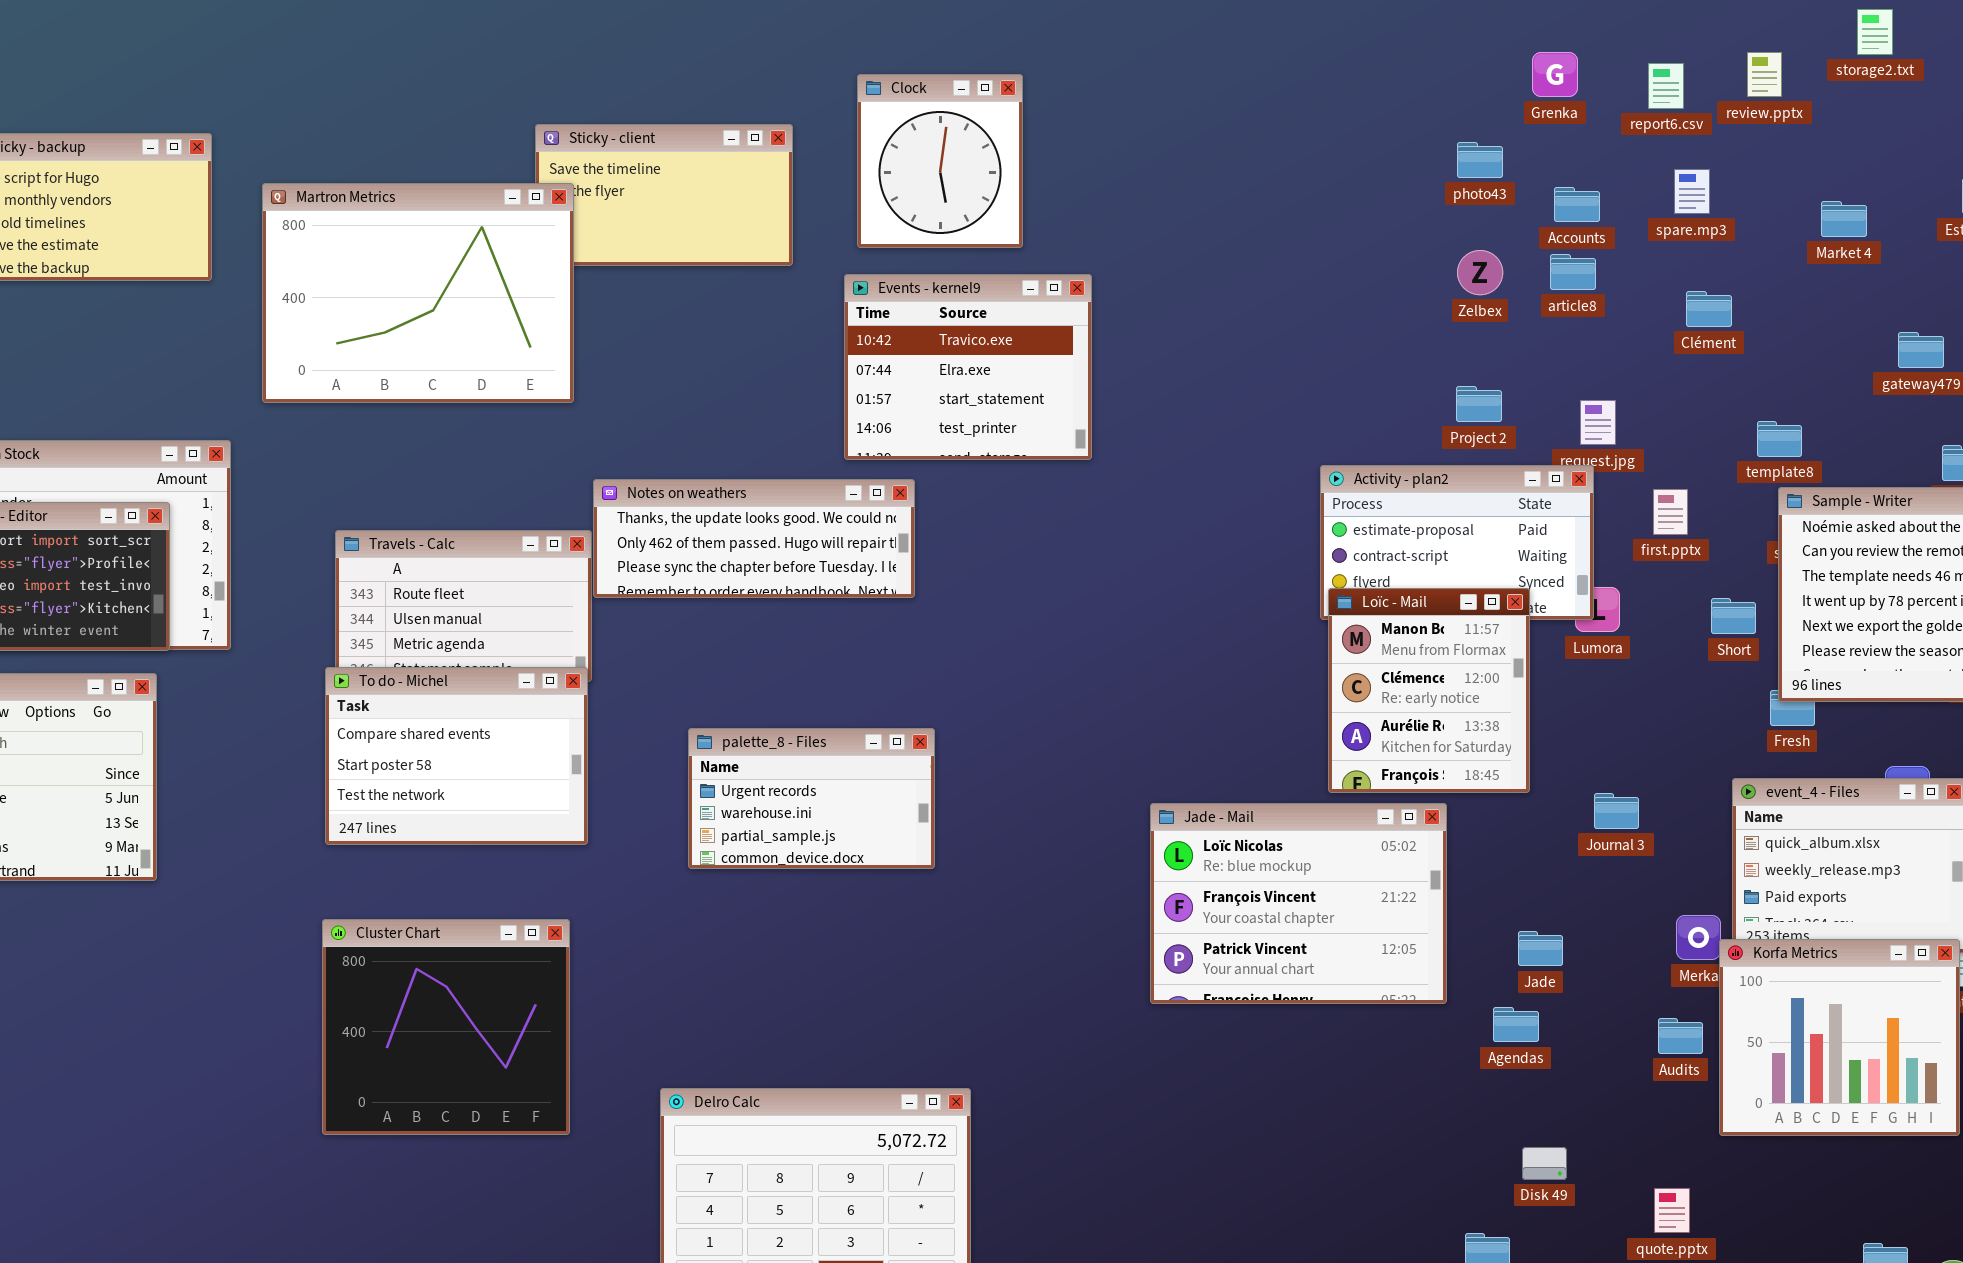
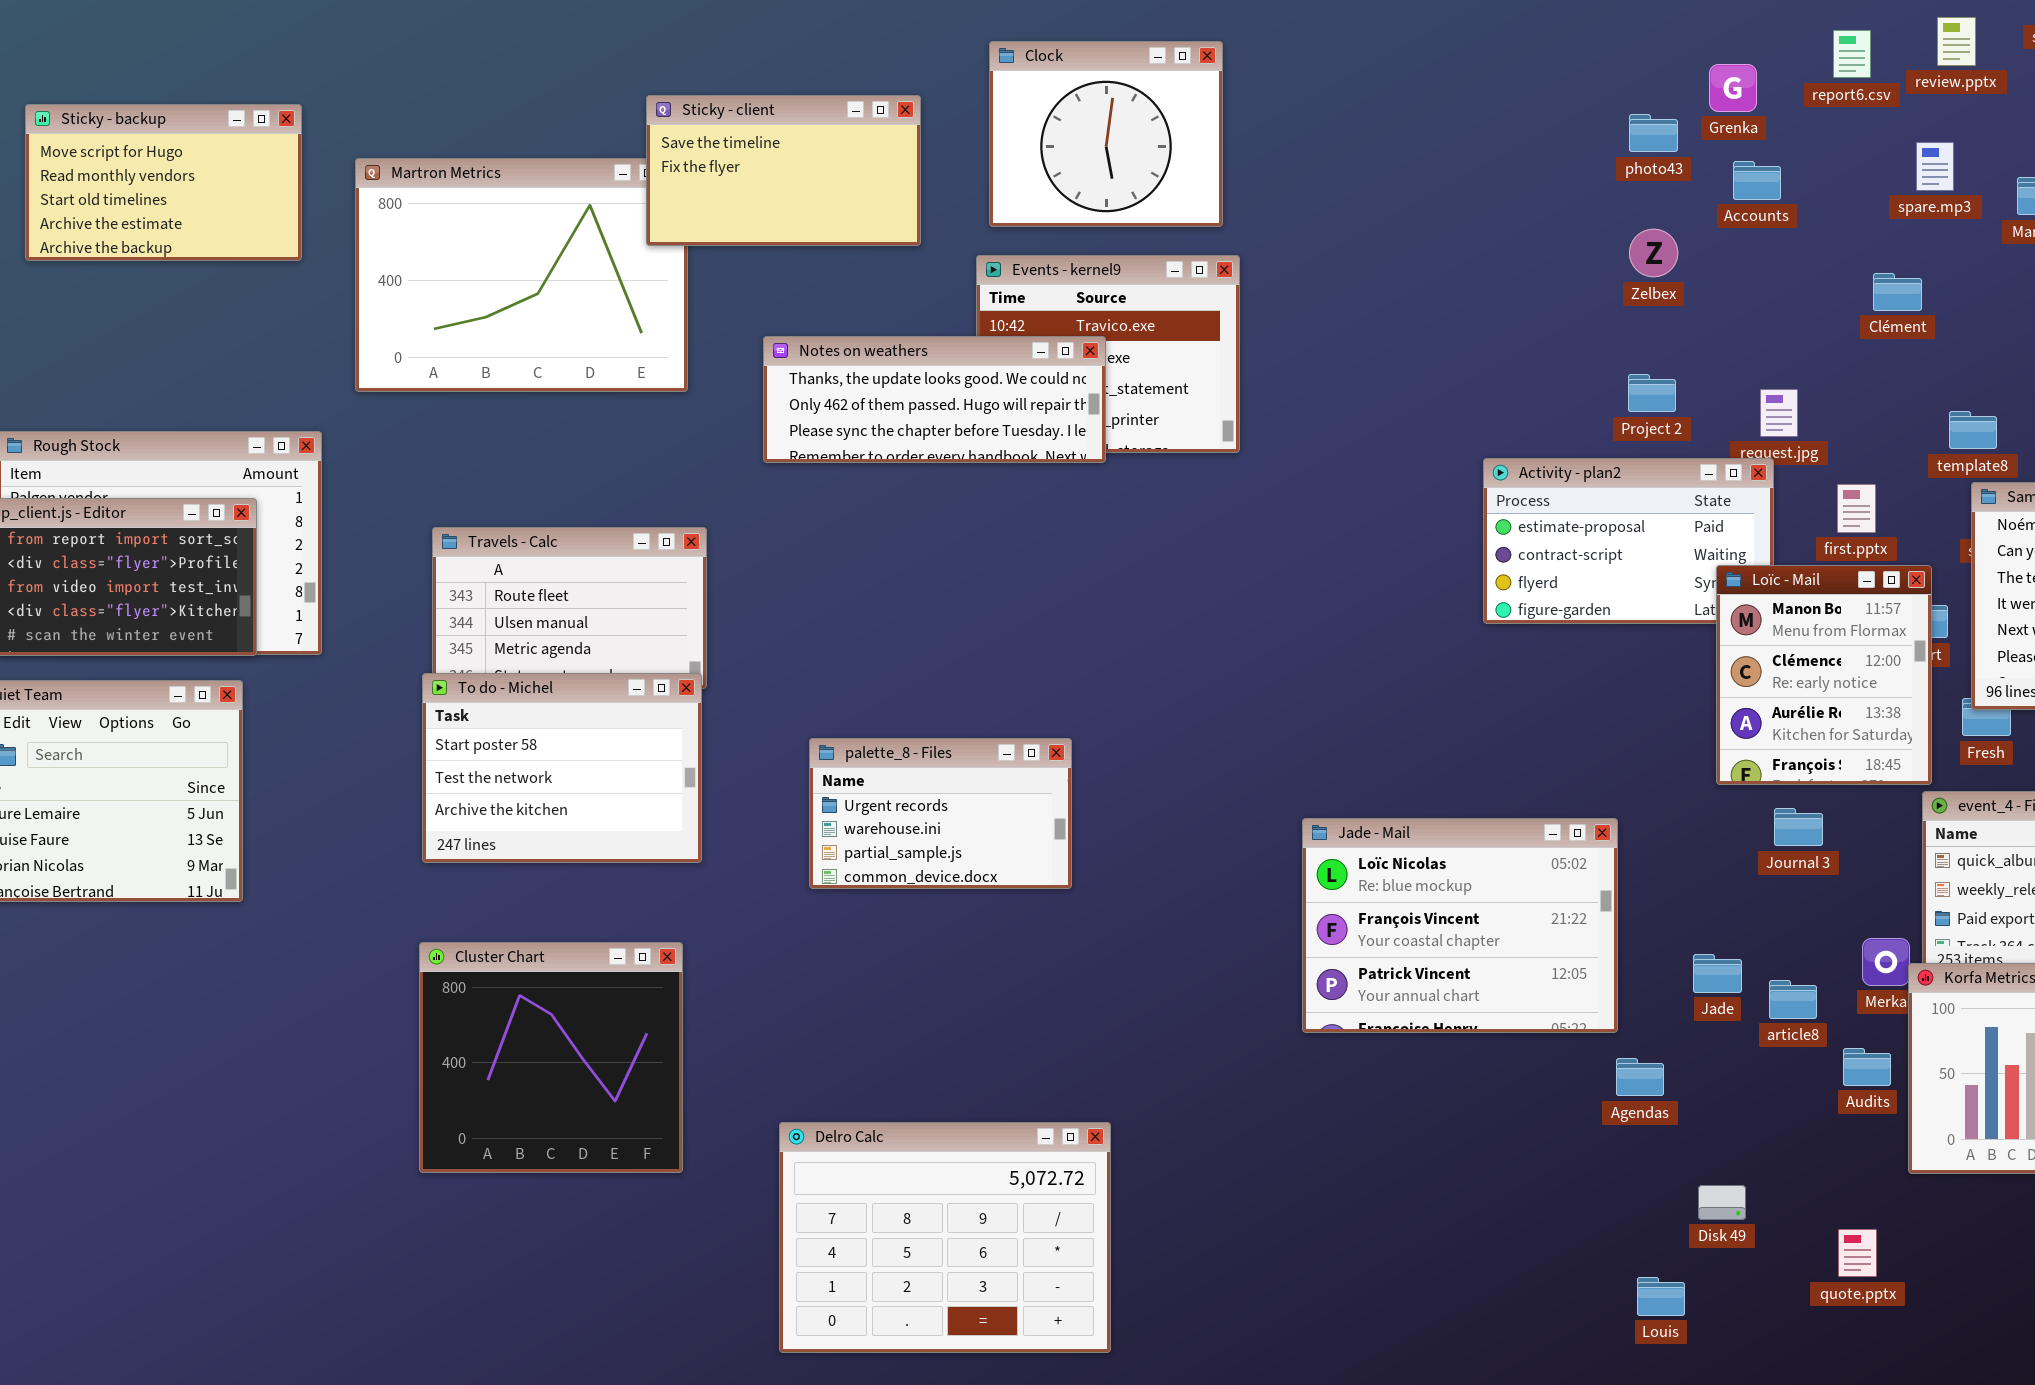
Grenka: [1532,52,1578,97] -> [1709,64,1757,112], moved
Clock: [857,74,1023,248] -> [989,41,1223,227], resized
Sticky - client: [535,124,793,266] -> [646,95,921,246], raised
spare.mp3: [1674,169,1710,214] -> [1916,142,1954,191], moved
article8: [1550,254,1596,290] -> [1769,980,1817,1019], moved
Notes on weathers: [593,479,915,598] -> [763,336,1106,463], moved
Loïc - Mail: [1328,588,1530,793] -> [1716,565,1932,785], moved
To do - Michel: [325,667,588,845] -> [422,673,702,863], scrolled down 1 row
Agendas: [1493,1007,1539,1042] -> [1616,1058,1664,1096], moved

